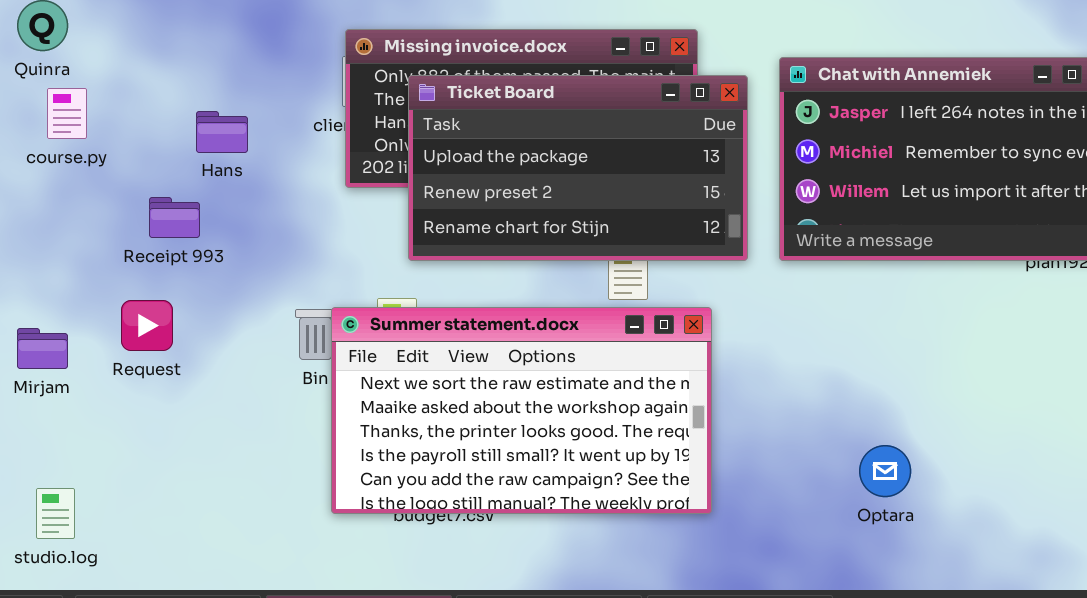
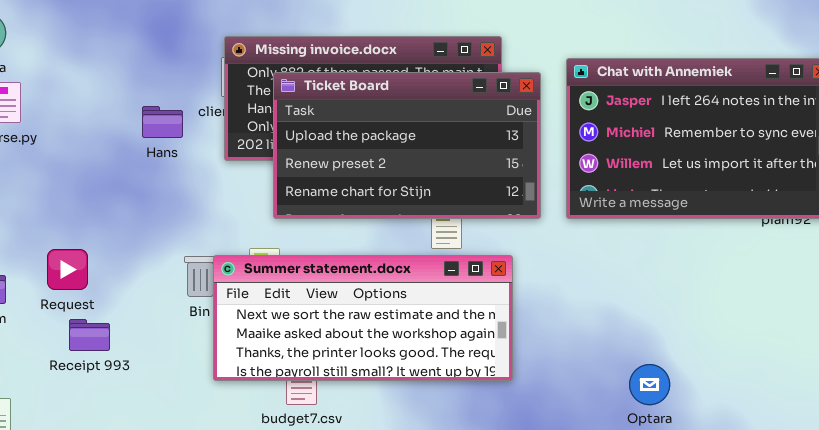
Hans: [196,111,248,153] -> [142,106,183,138], moved
Receipt 993: [149,197,200,238] -> [69,319,110,351], moved
Summer statement.docx: [331,307,712,514] -> [213,255,513,381], resized

